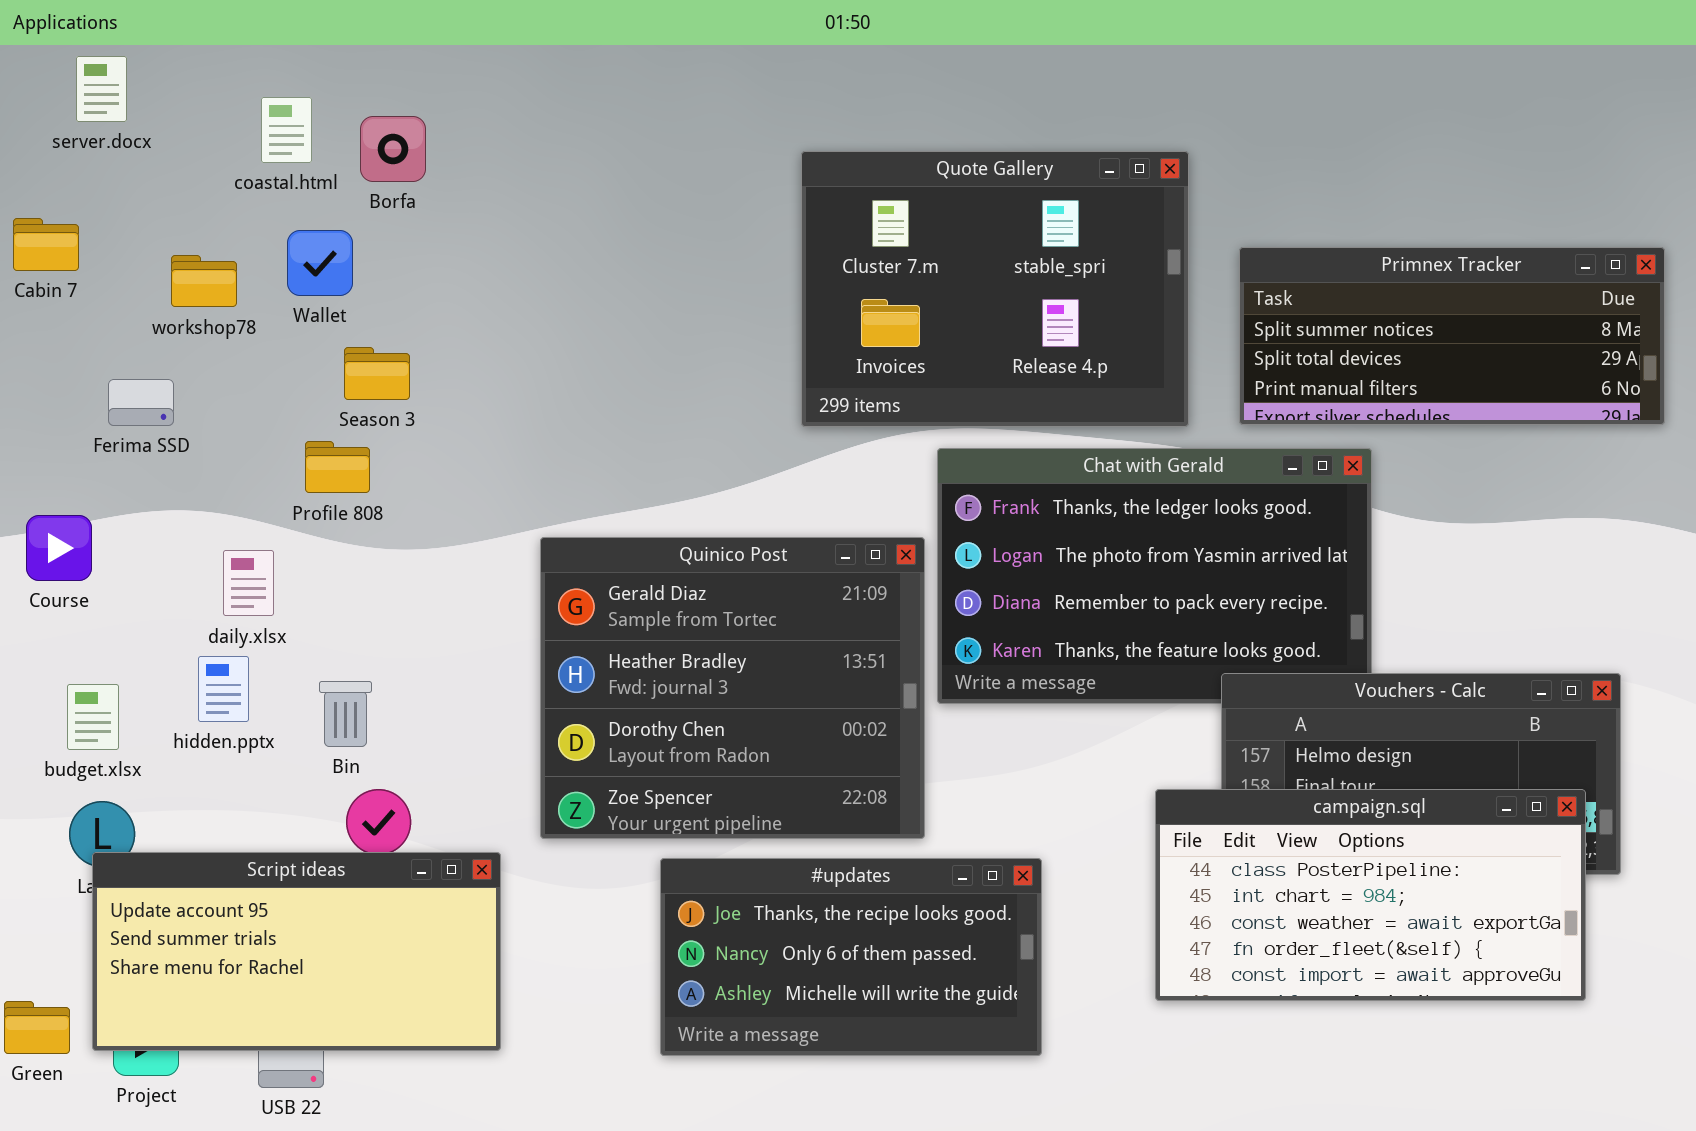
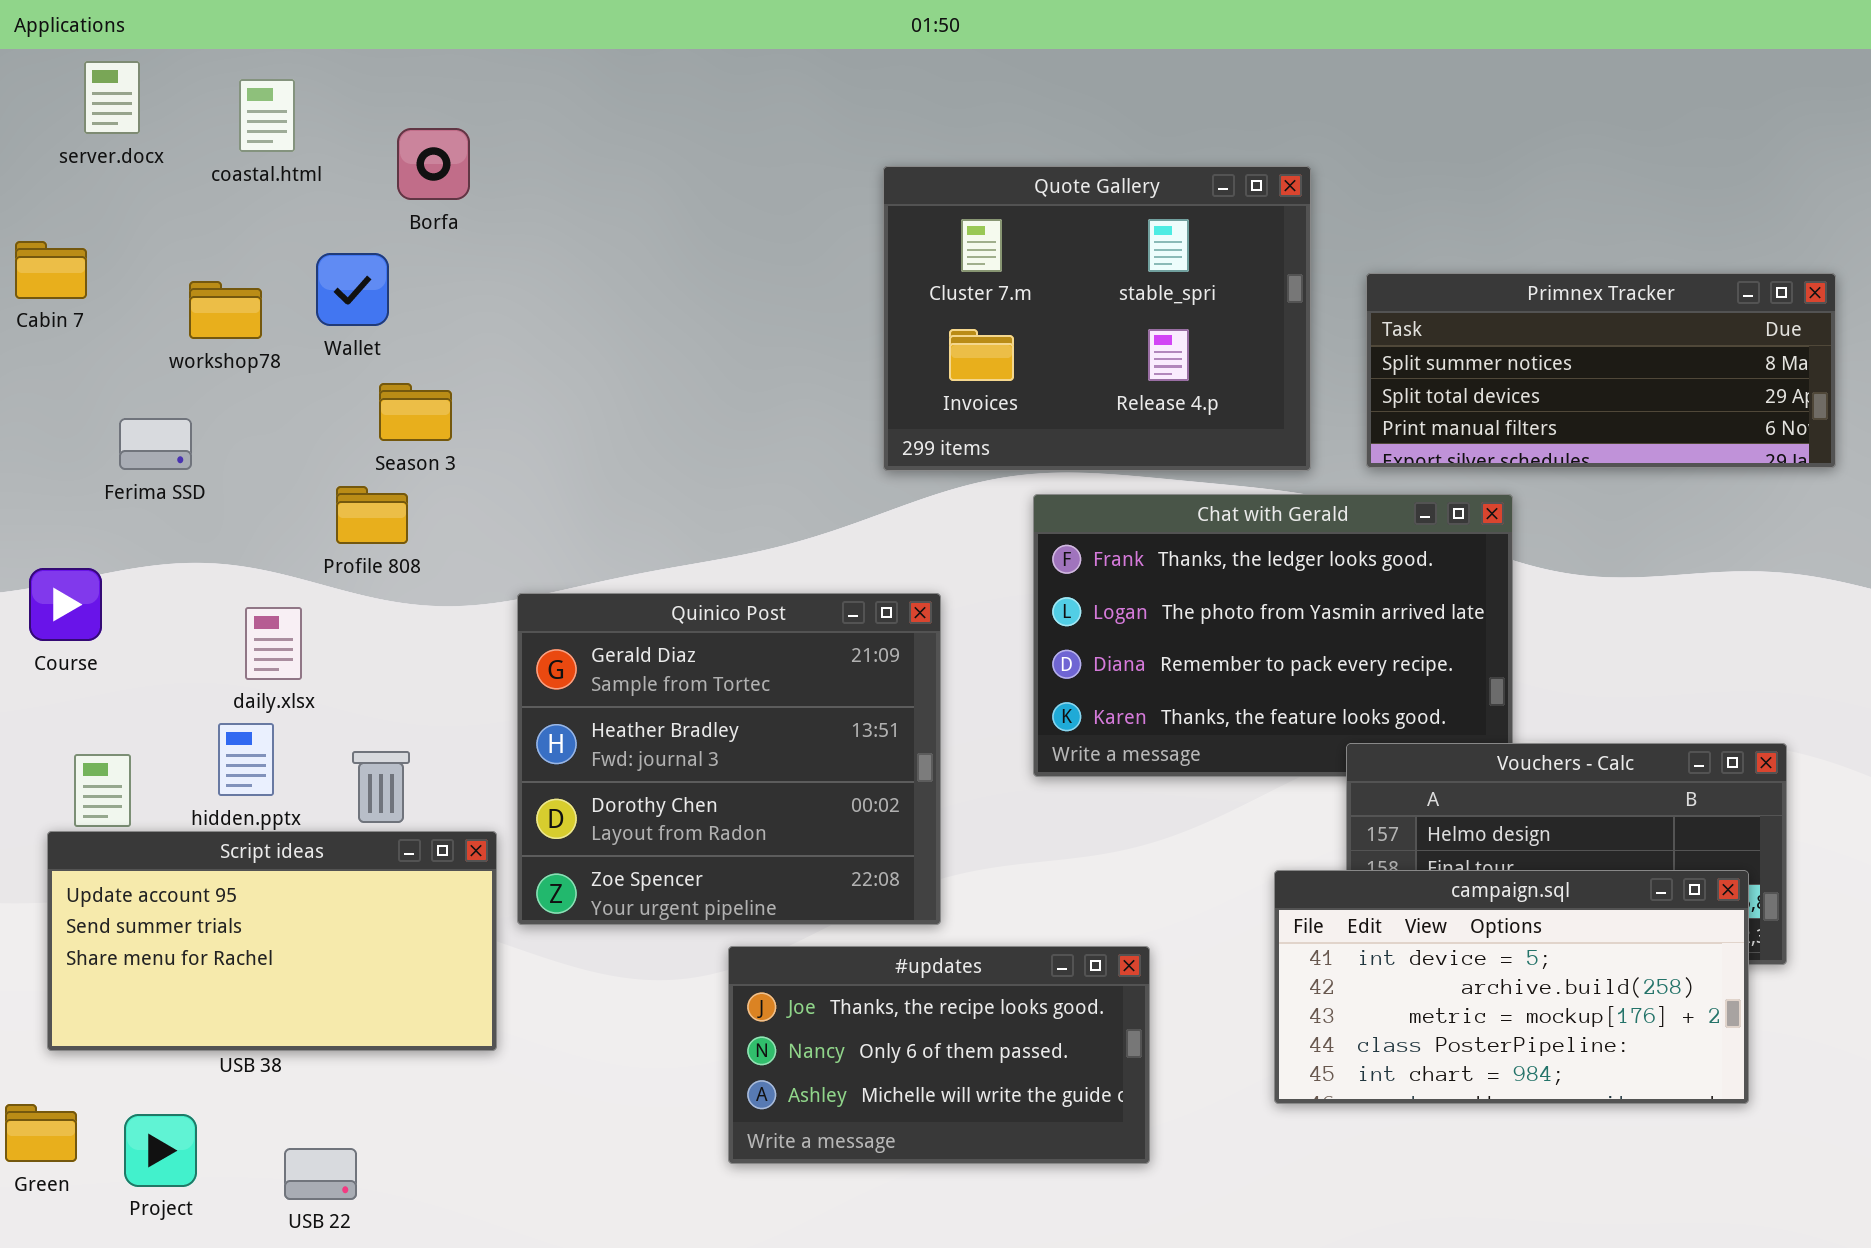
coastal.html: [261,97,312,163] -> [239,79,295,152], moved
Quinico Post: [540,537,925,839] -> [517,593,941,925], moved
campaign.sql: [1155,789,1586,1001] -> [1274,870,1749,1104], scrolled up 3 rows
Script ideas: [92,852,501,1051] -> [47,831,497,1051], moved

